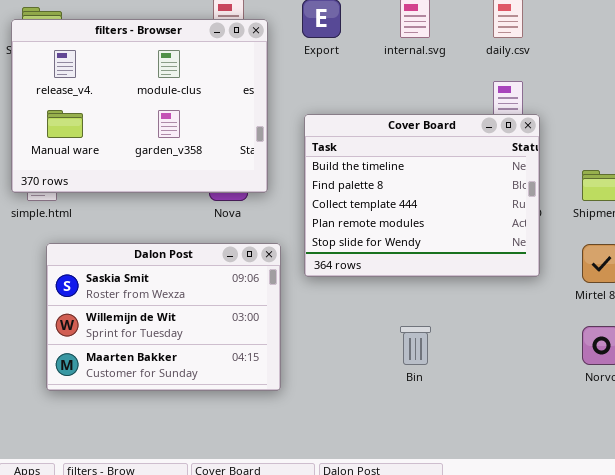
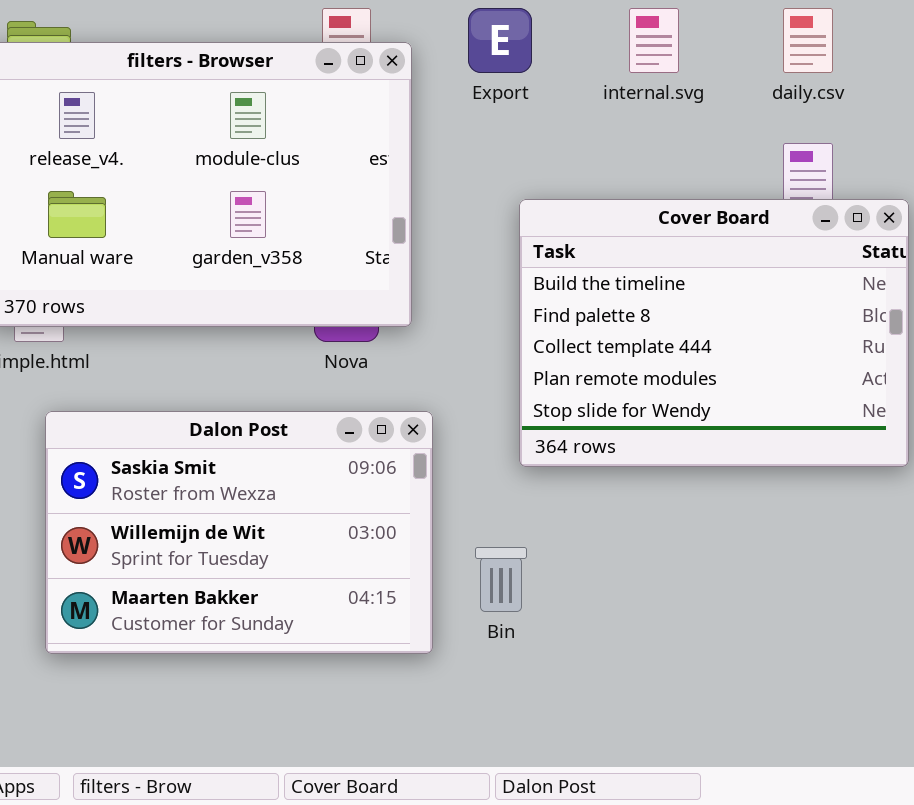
Cover Board: [304,114,540,277] -> [519,199,909,467], moved
Bin: [400,326,431,365] -> [475,547,527,612], moved

